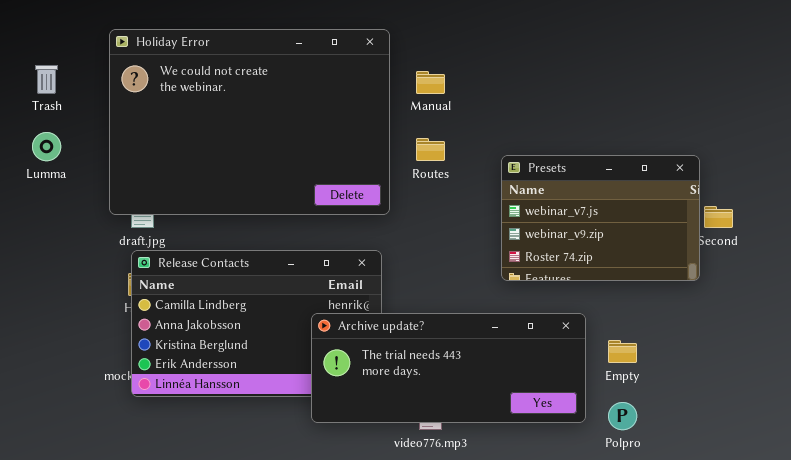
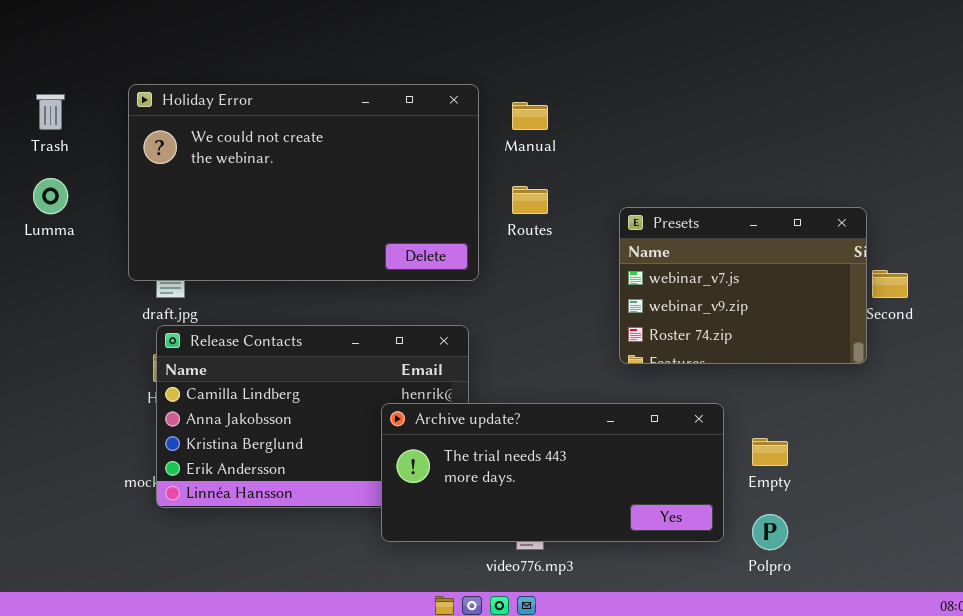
Holiday Error: [109,29,390,215] -> [128,84,479,281], resized

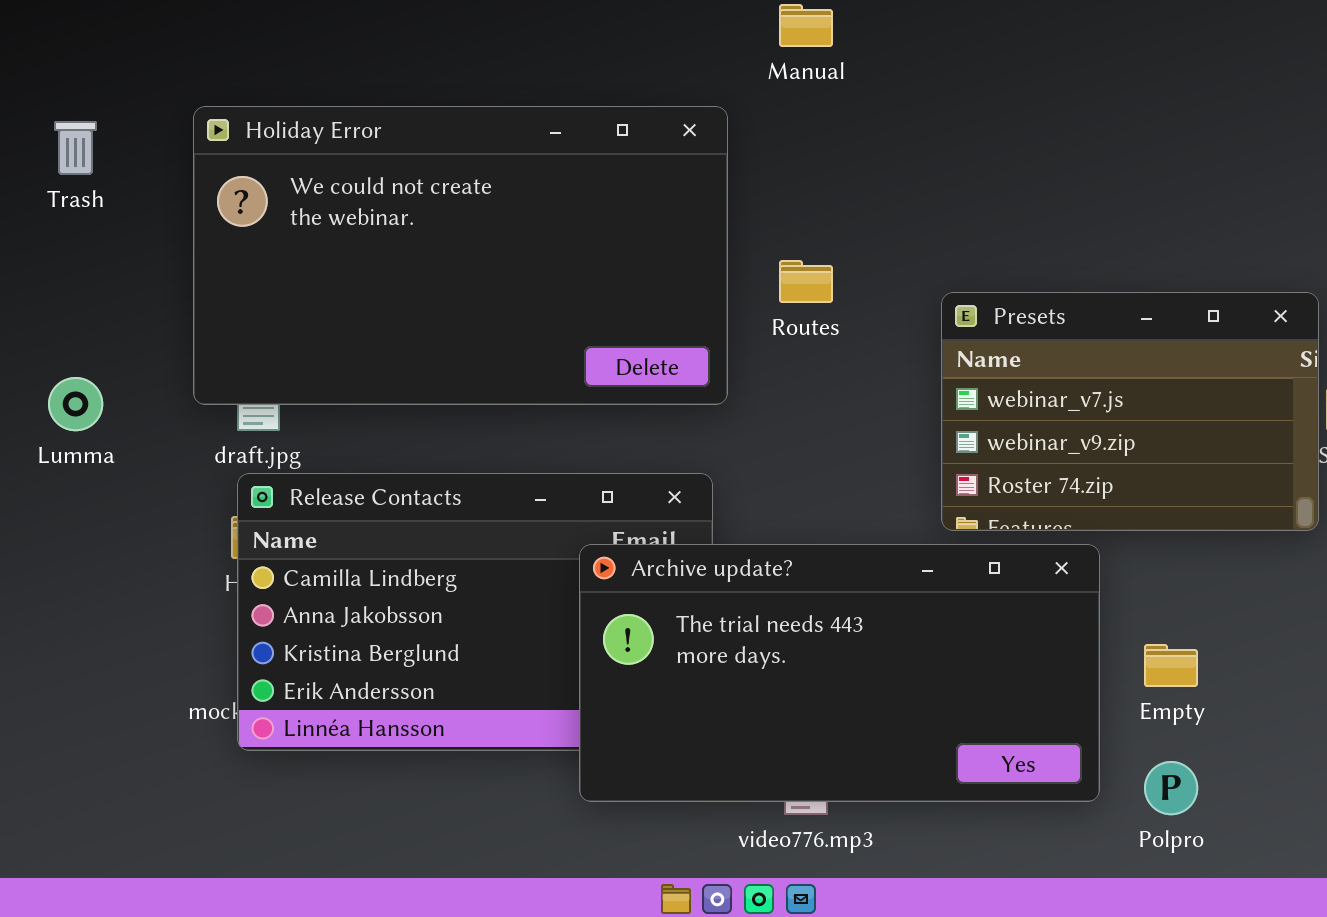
Manual: [512,102,548,130] -> [779,4,833,47], moved
Lumma: [33,178,68,214] -> [48,377,103,431], moved
Archive update?: [381,403,724,542] -> [579,544,1100,802], resized

